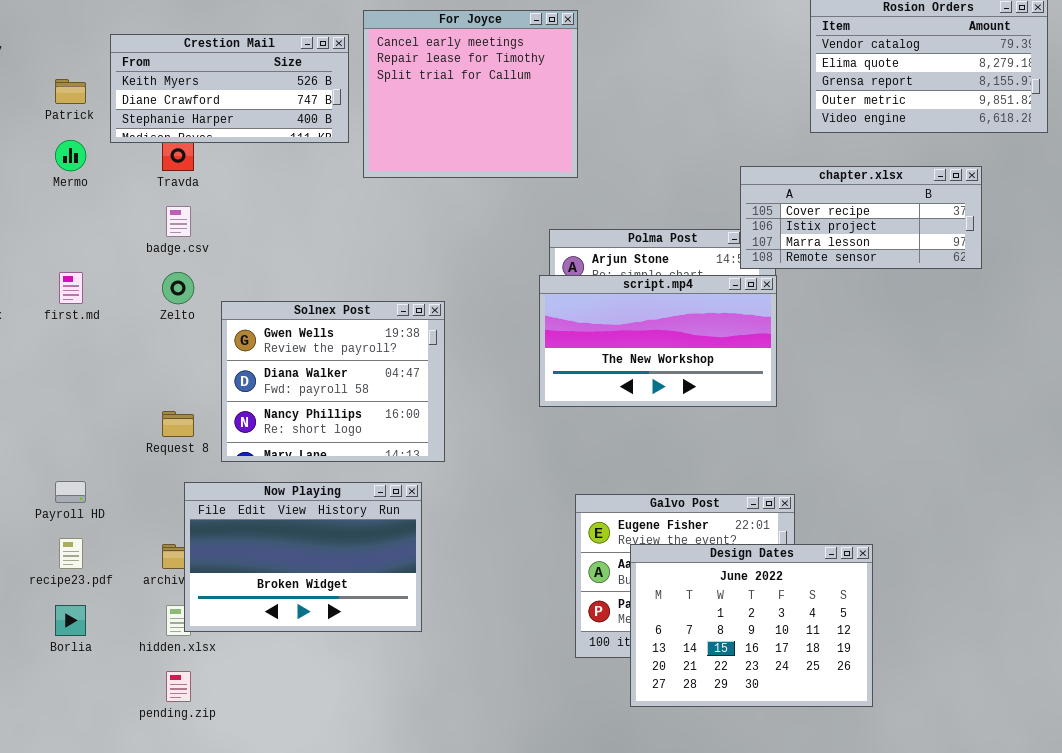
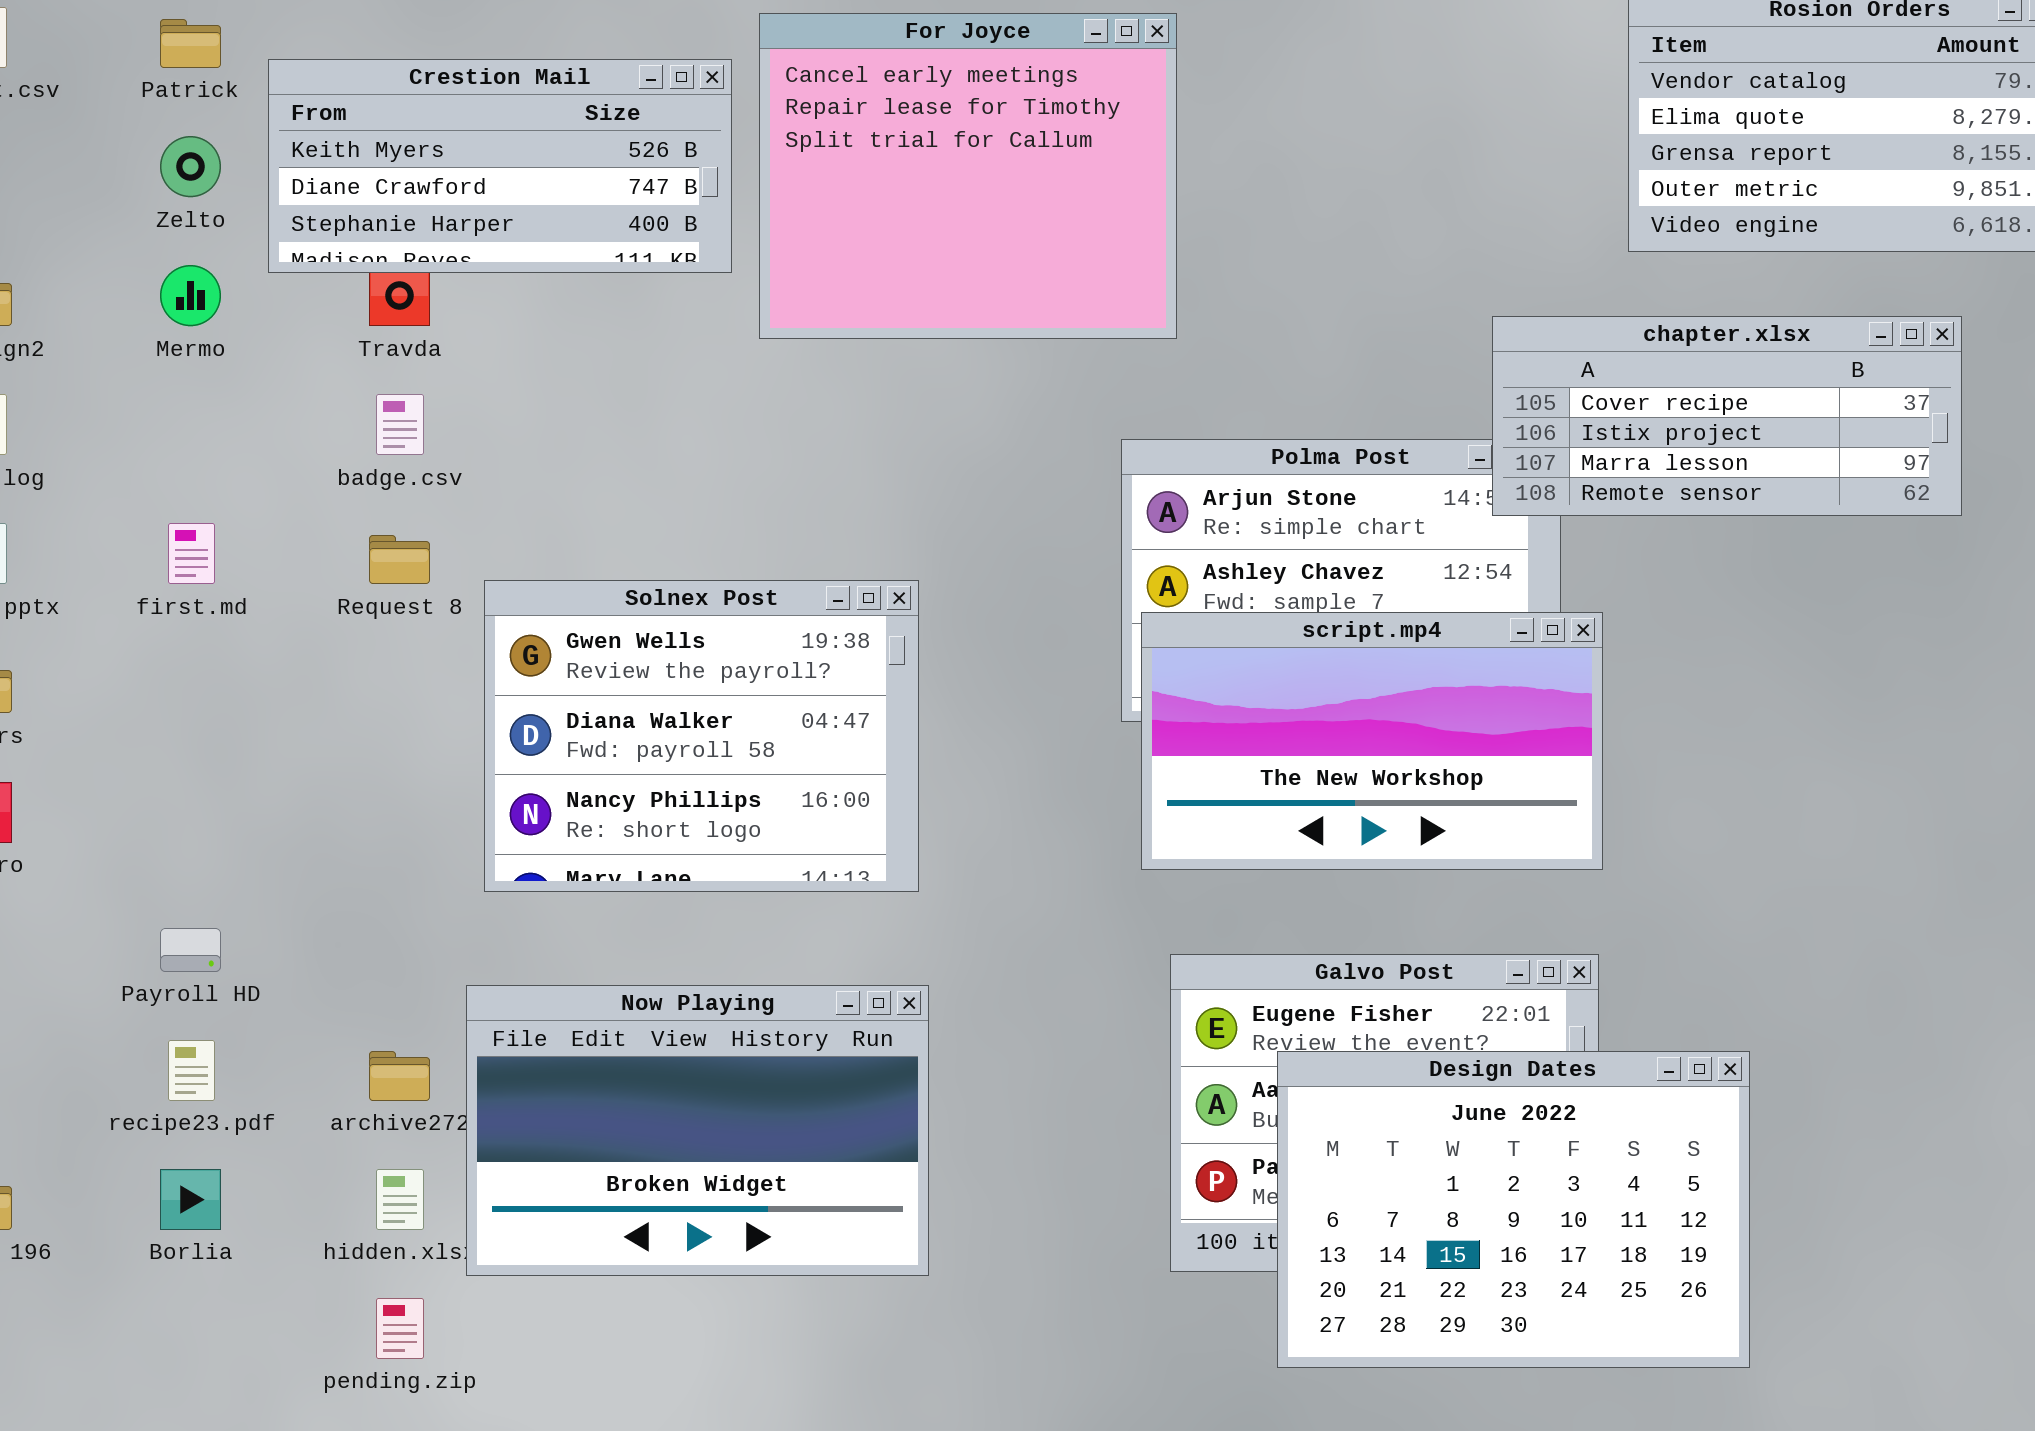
Patrick: [55,79,86,104] -> [160,19,221,68], moved
Zelto: [162,272,194,304] -> [160,136,221,197], moved
script.mp4: [539,275,777,407] -> [1141,612,1603,870], moved
Request 8: [162,411,194,437] -> [369,535,430,584], moved
Now Playing: [184,482,422,632] -> [466,985,929,1276], moved

